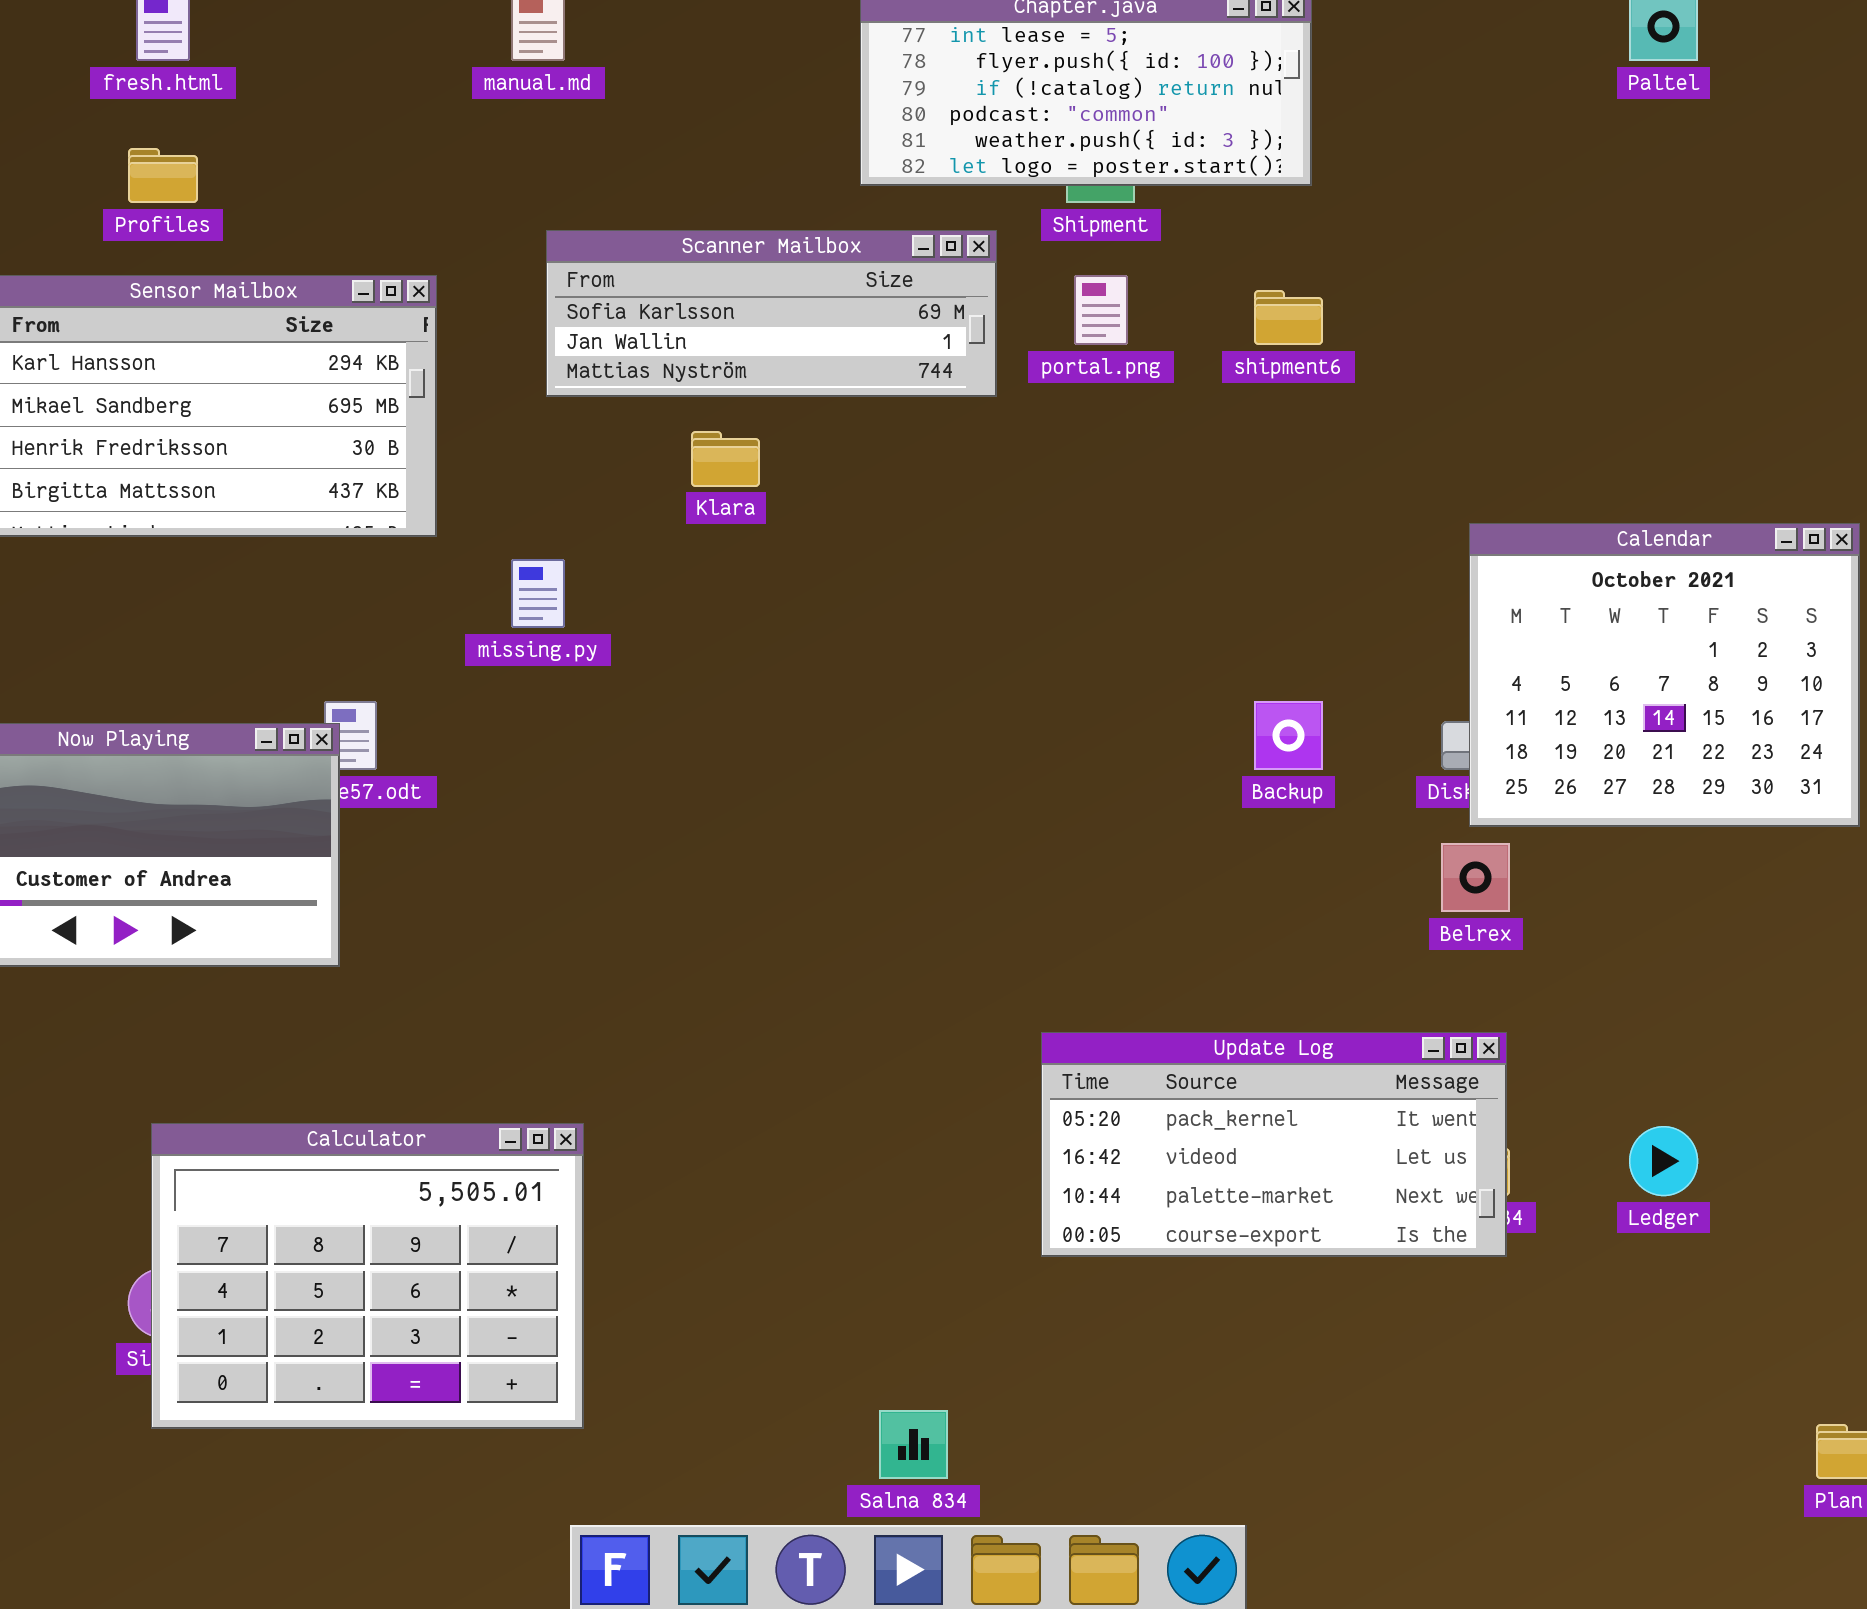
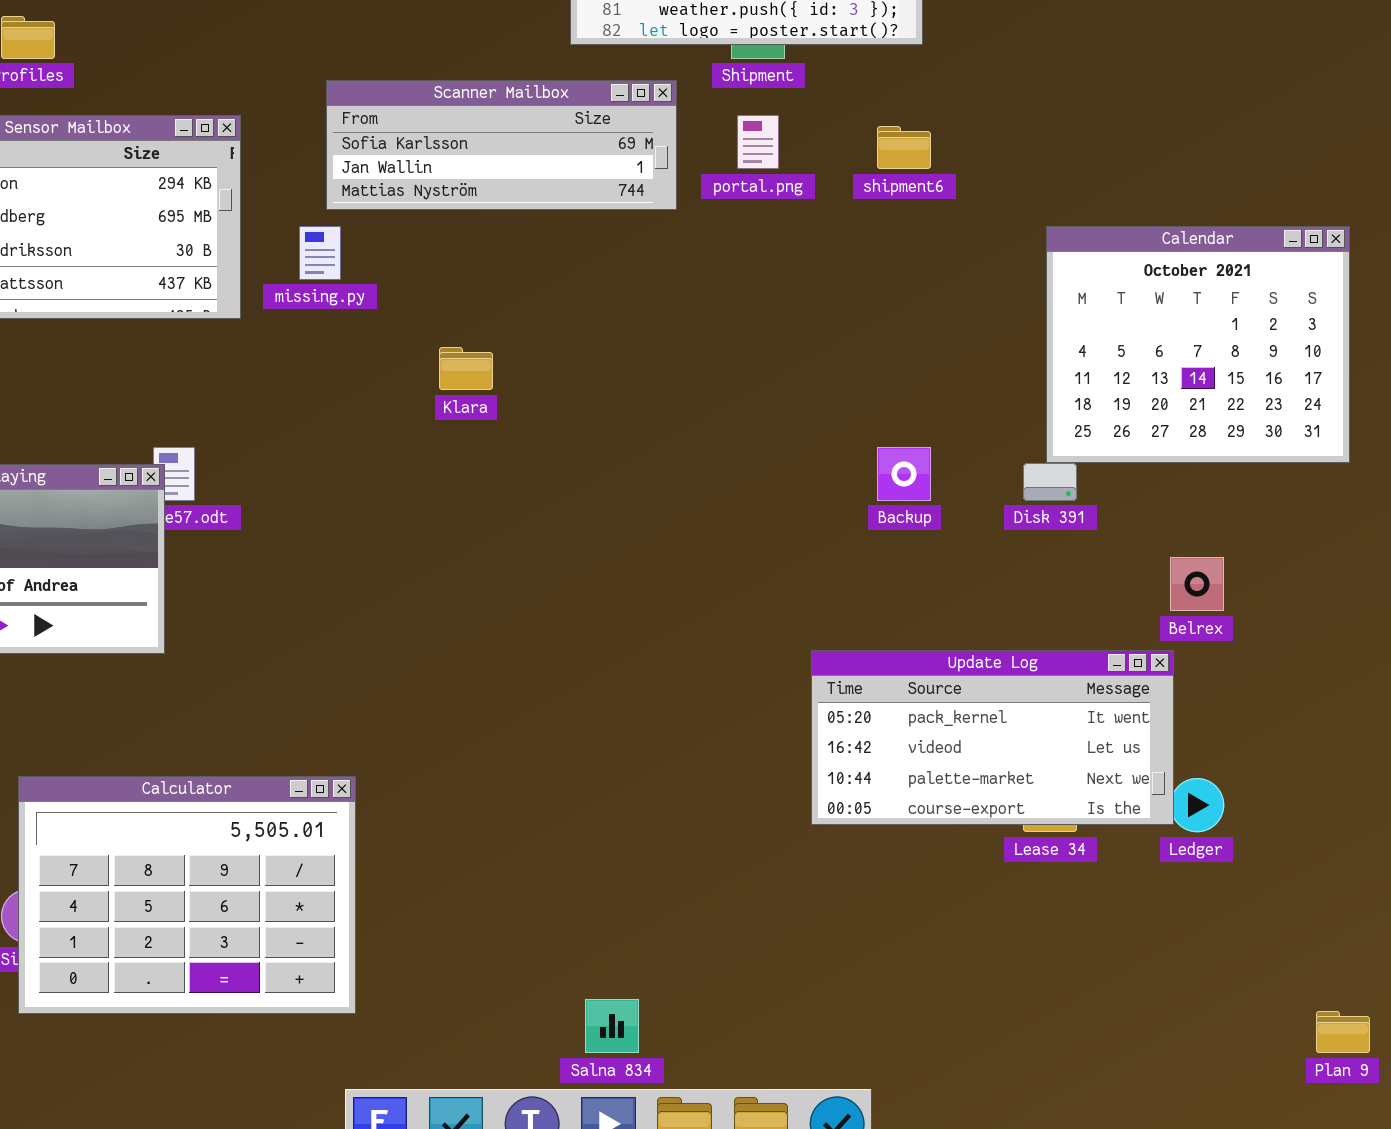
Klara: [691,431,760,487] -> [439,347,493,390], moved
Calendar: [1469,523,1860,827] -> [1046,226,1350,463], moved
missing.py: [511,559,565,628] -> [299,226,341,280], moved
Belrex: [1441,843,1510,912] -> [1170,557,1224,611], moved
Update Log: [1041,1032,1507,1257] -> [811,650,1174,825], moved

